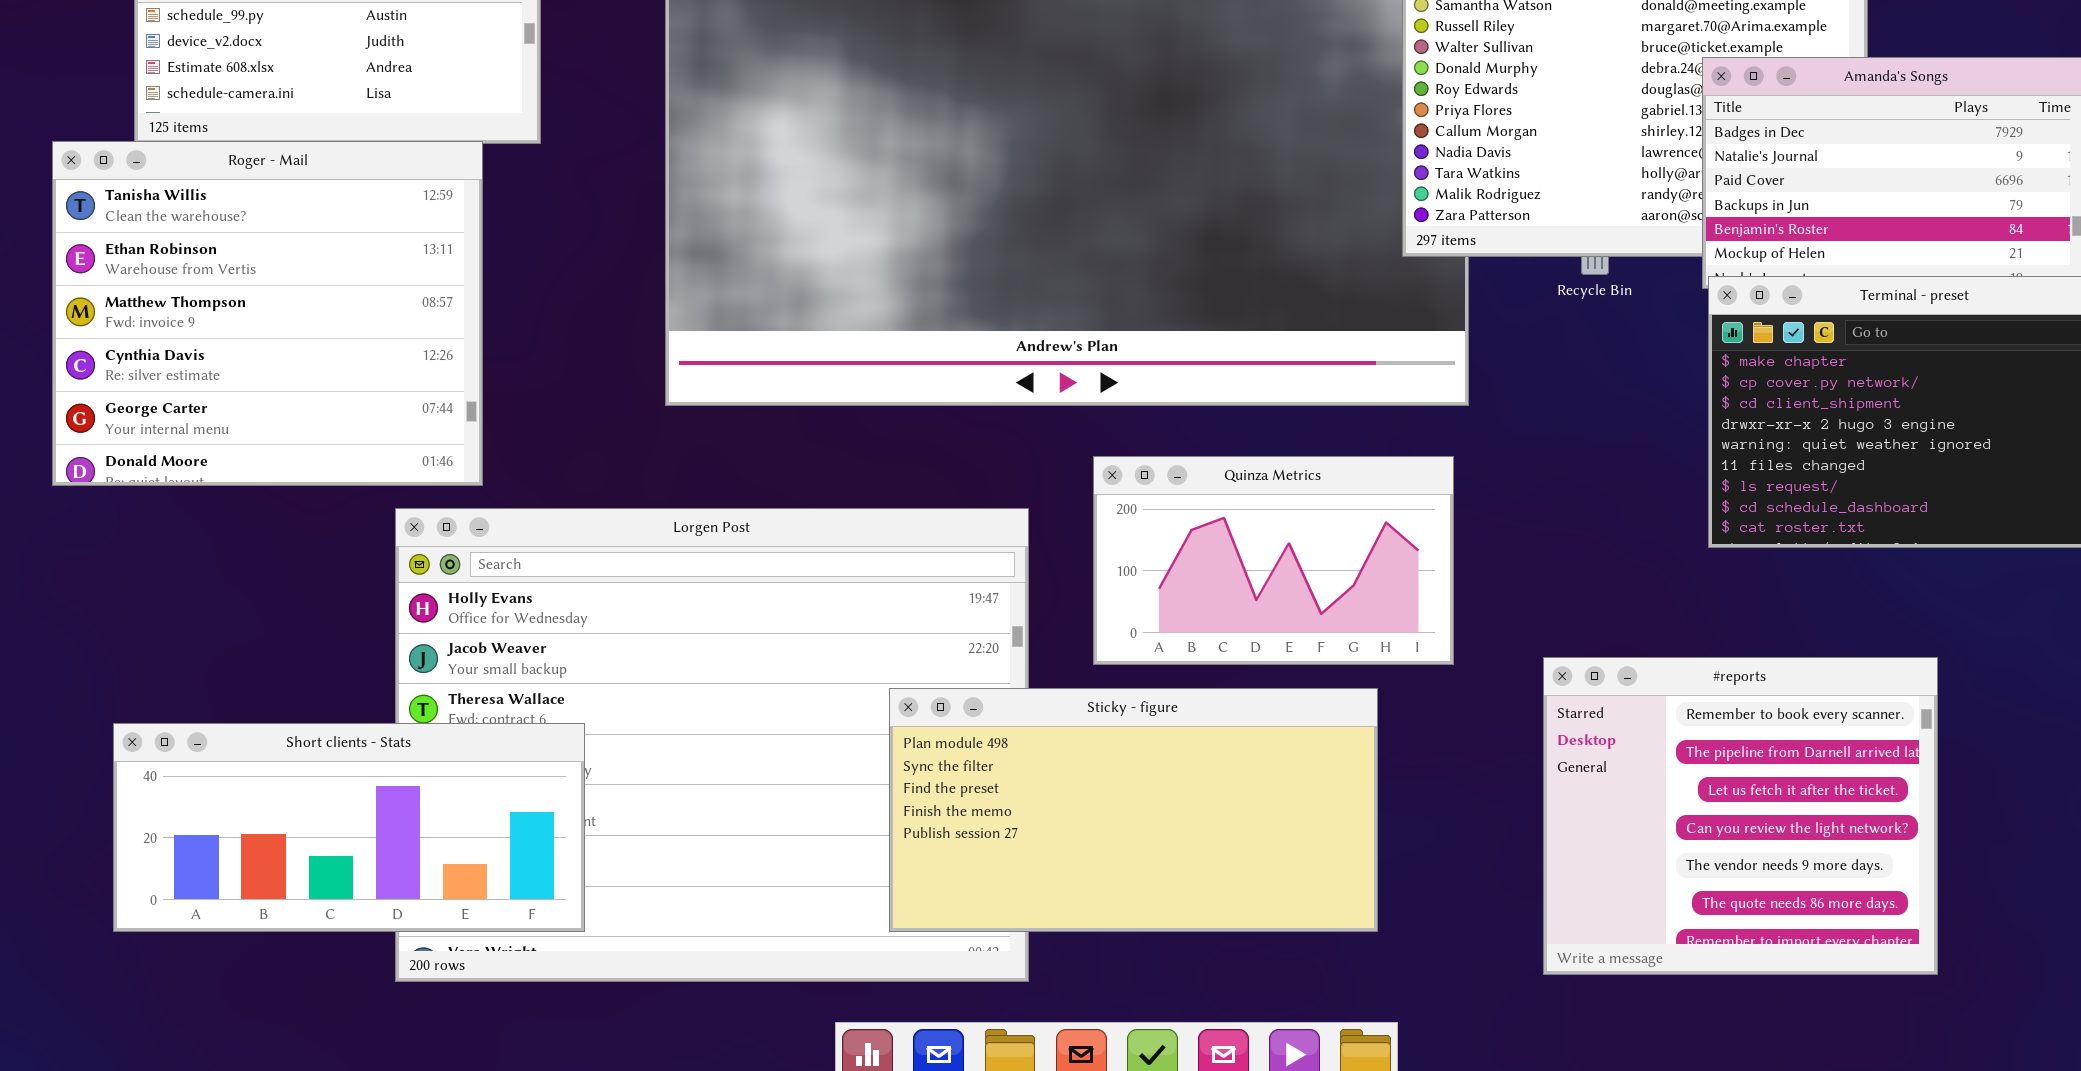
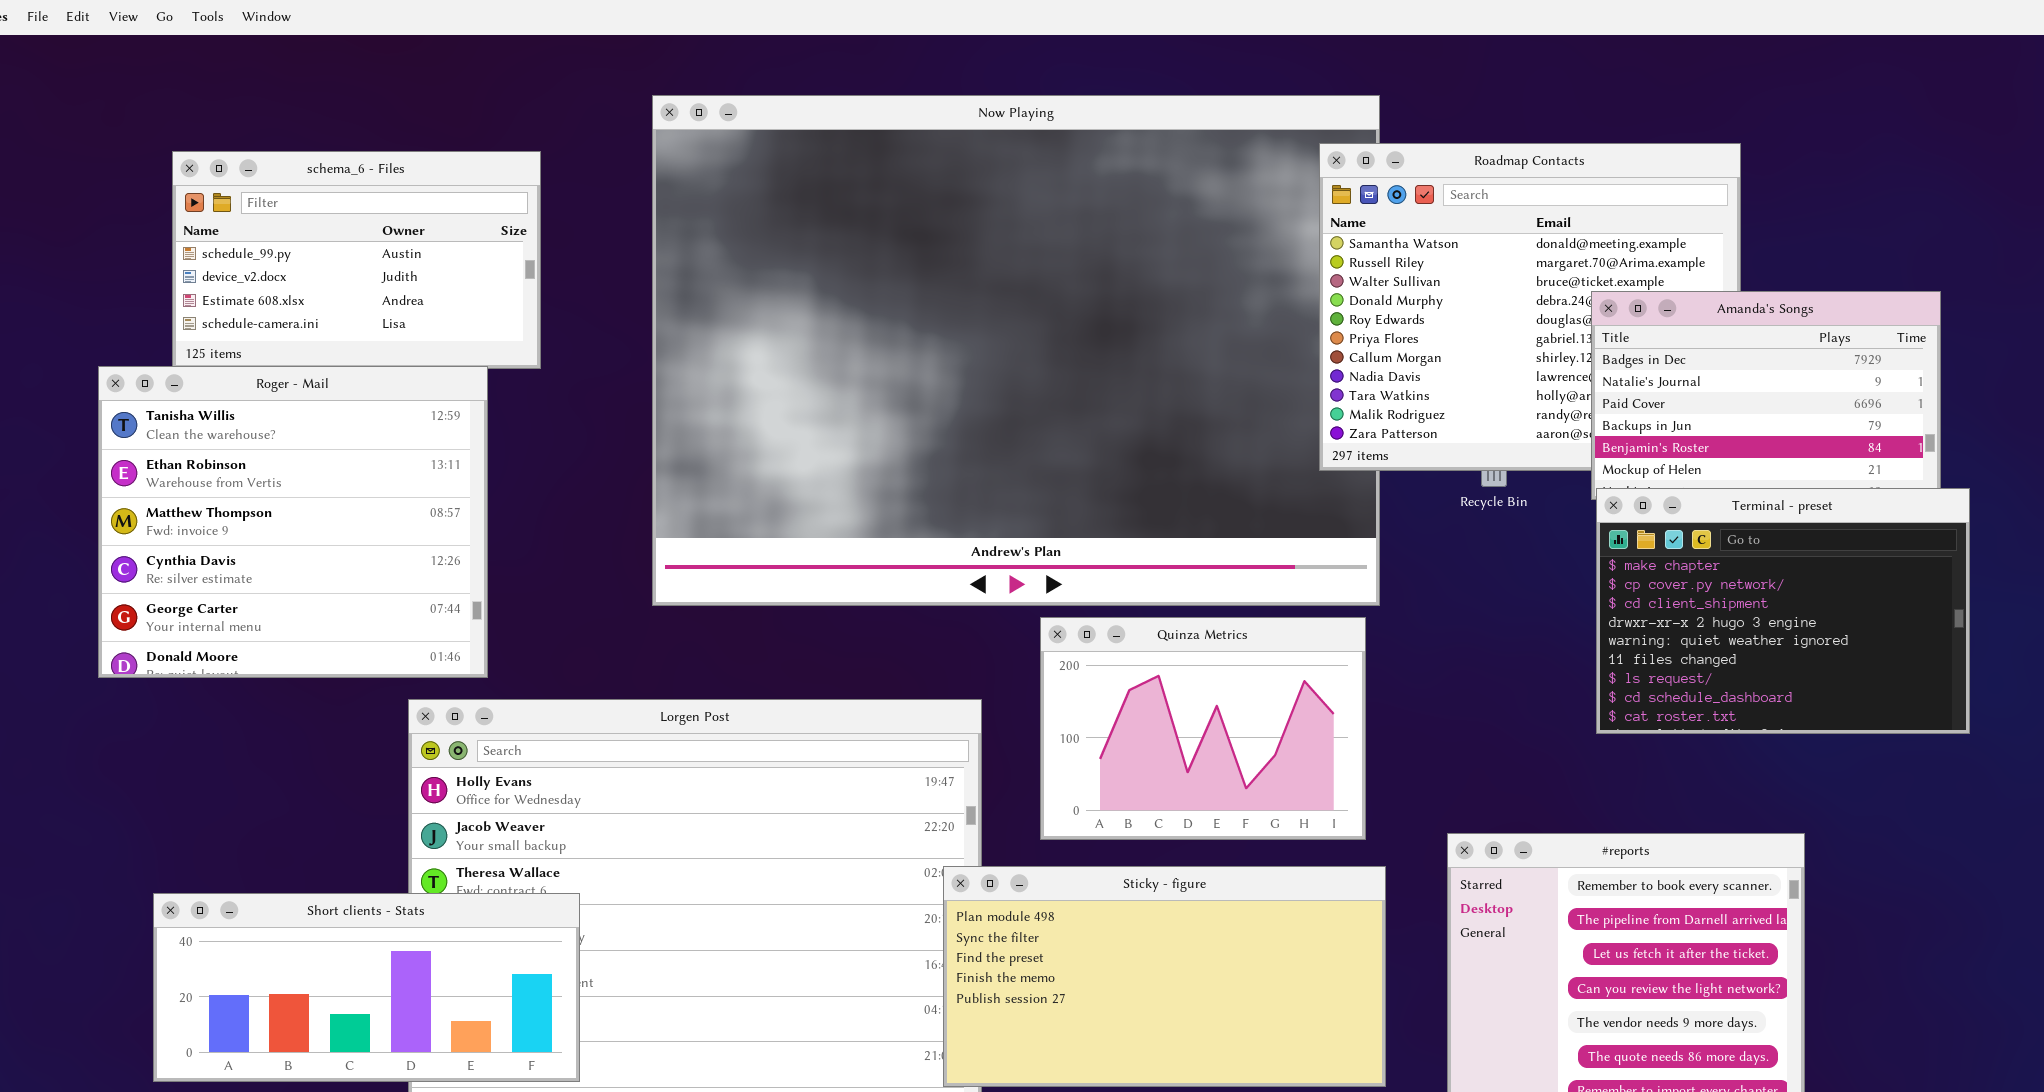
Quinza Metrics: [1093,456,1454,665] -> [1040,617,1366,840], resized
Sticky - figure: [889,688,1378,932] -> [943,866,1386,1087], moved

